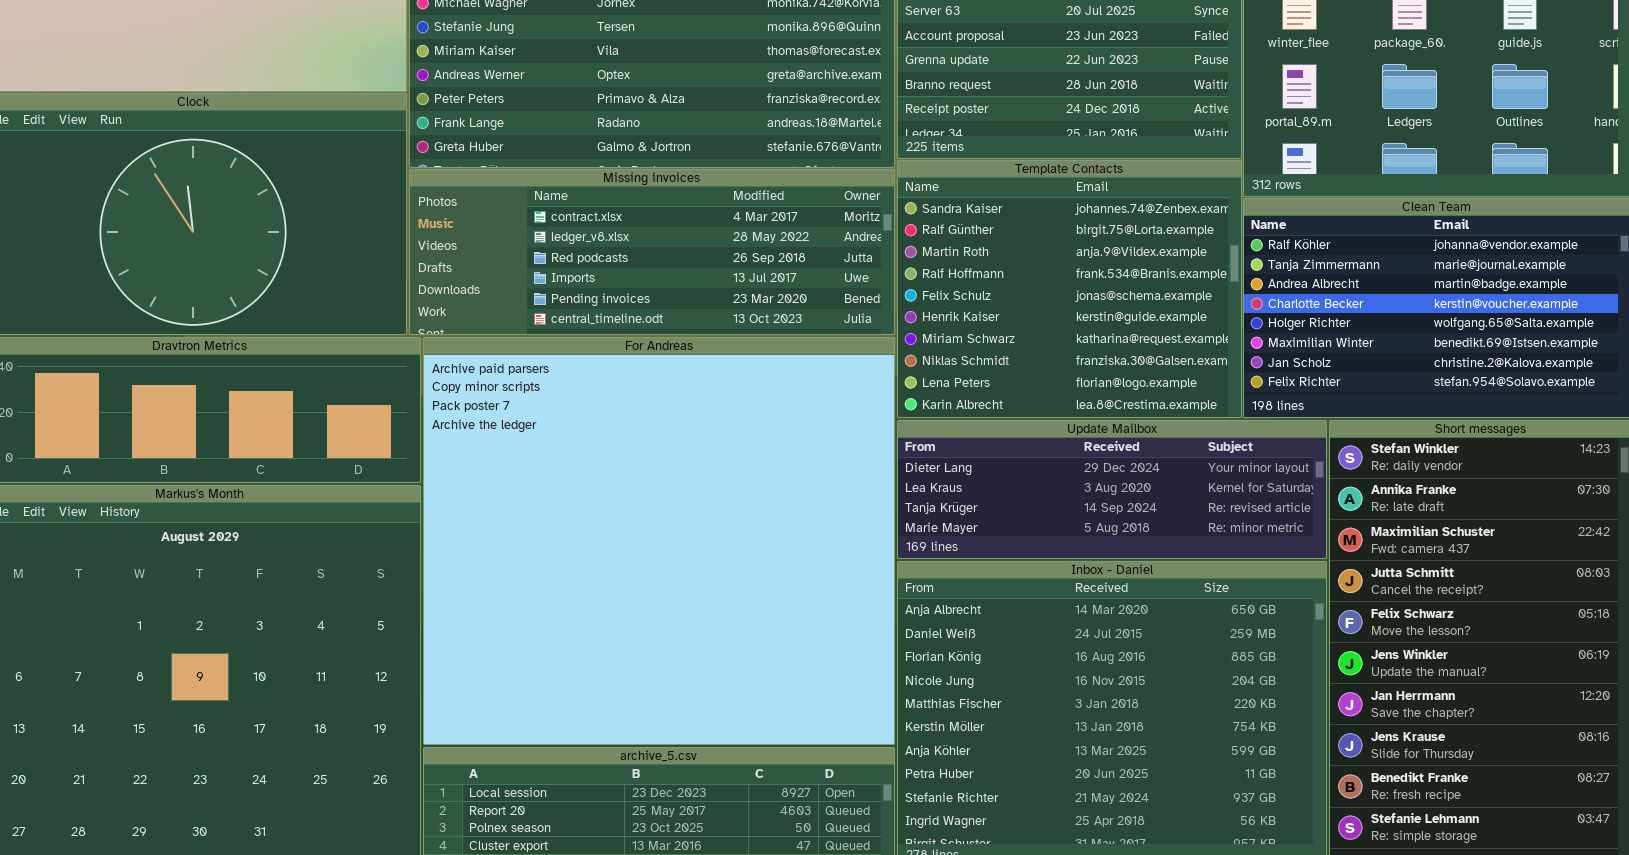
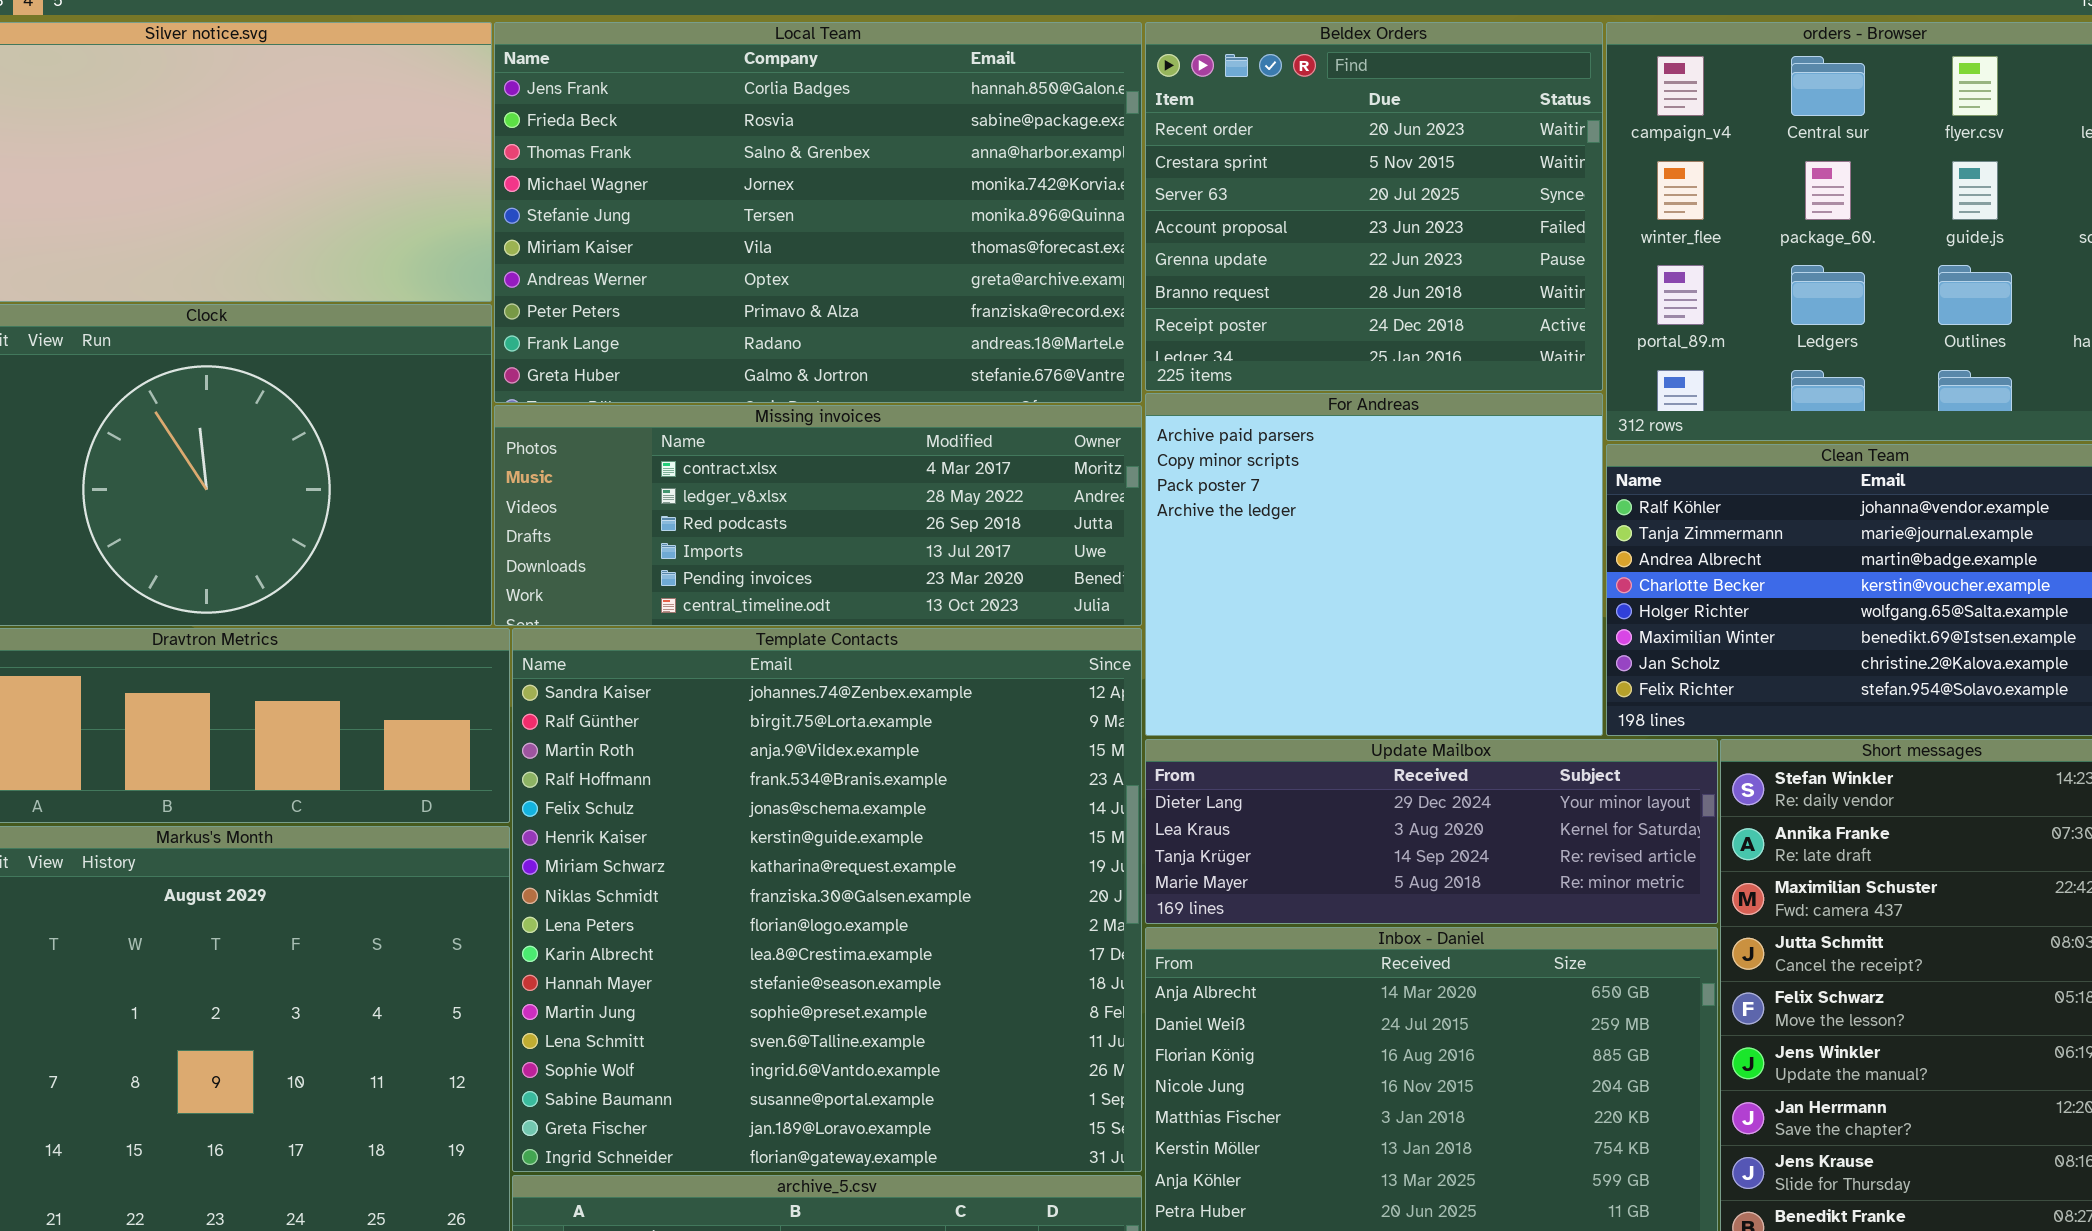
Template Contacts: [897,160,1242,418] -> [512,628,1142,1172], moved, resized
For Andreas: [423,337,895,745] -> [1145,393,1603,736], moved, resized

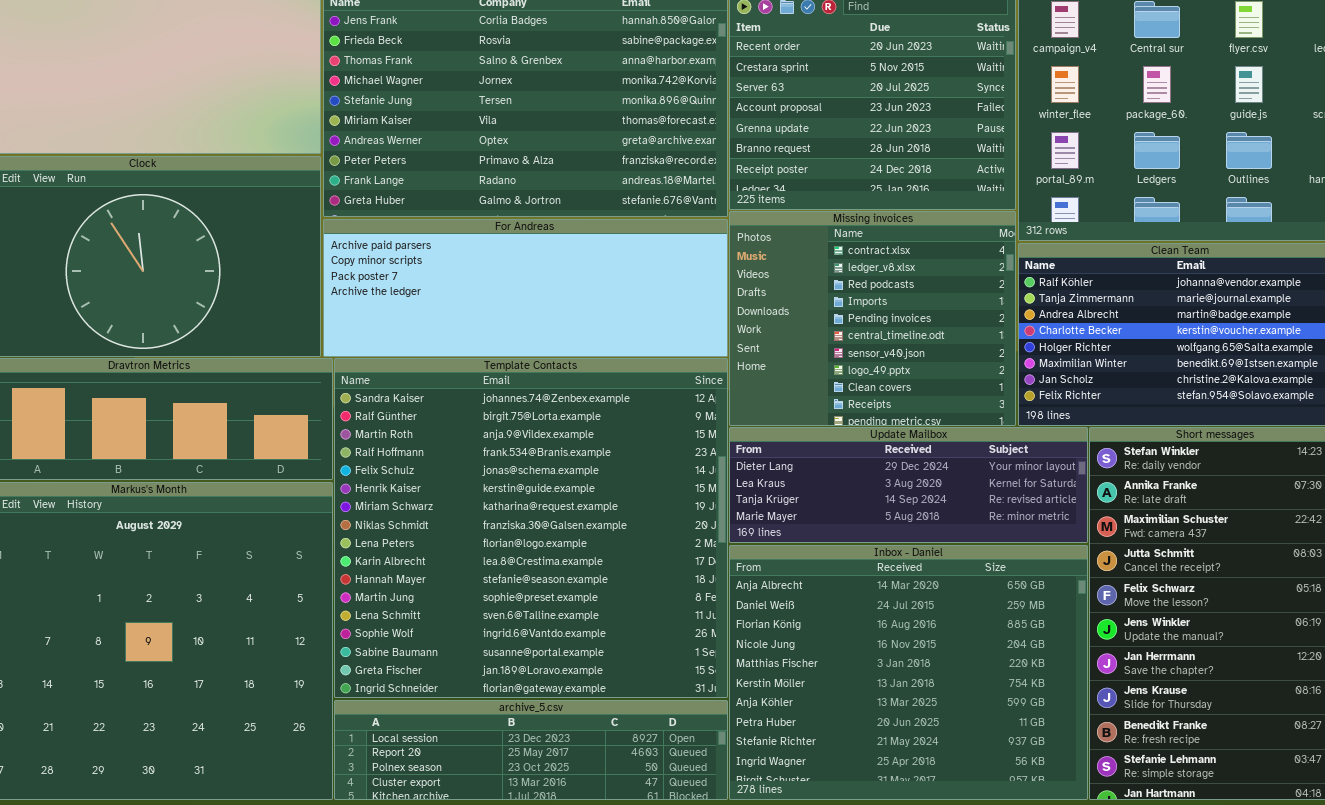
For Andreas: [1145,393,1603,736] -> [323,219,728,357], moved, resized
Missing invoices: [494,405,1142,626] -> [729,211,1016,426], moved, resized

